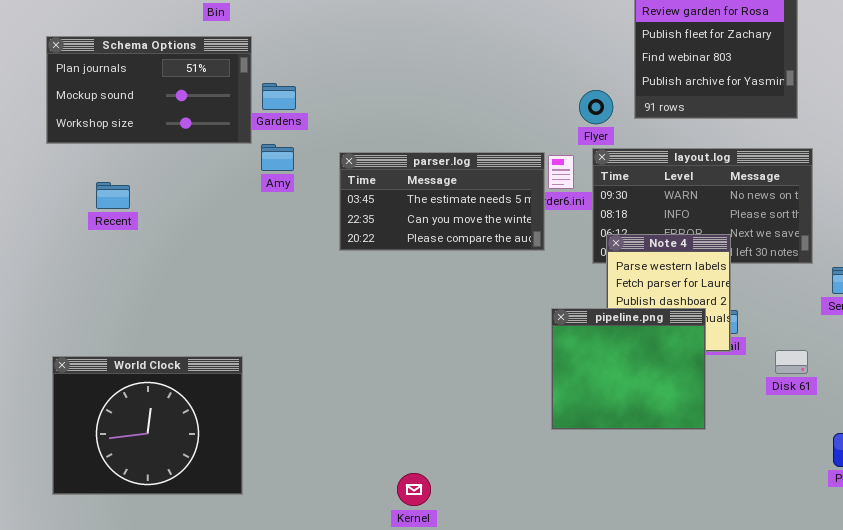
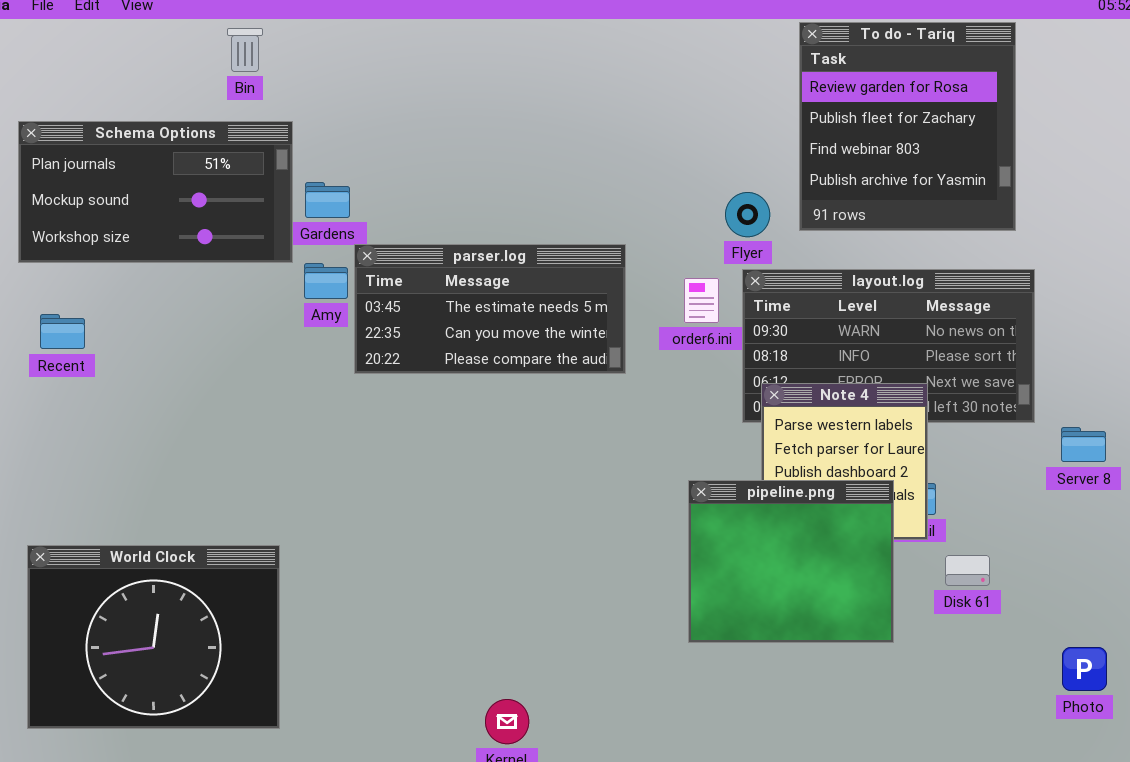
parser.log: [339,152,545,251] -> [354,244,626,374], moved
Recent: [96,182,130,209] -> [40,314,85,349], moved
Disk 61: [775,350,808,374] -> [945,555,990,586], moved

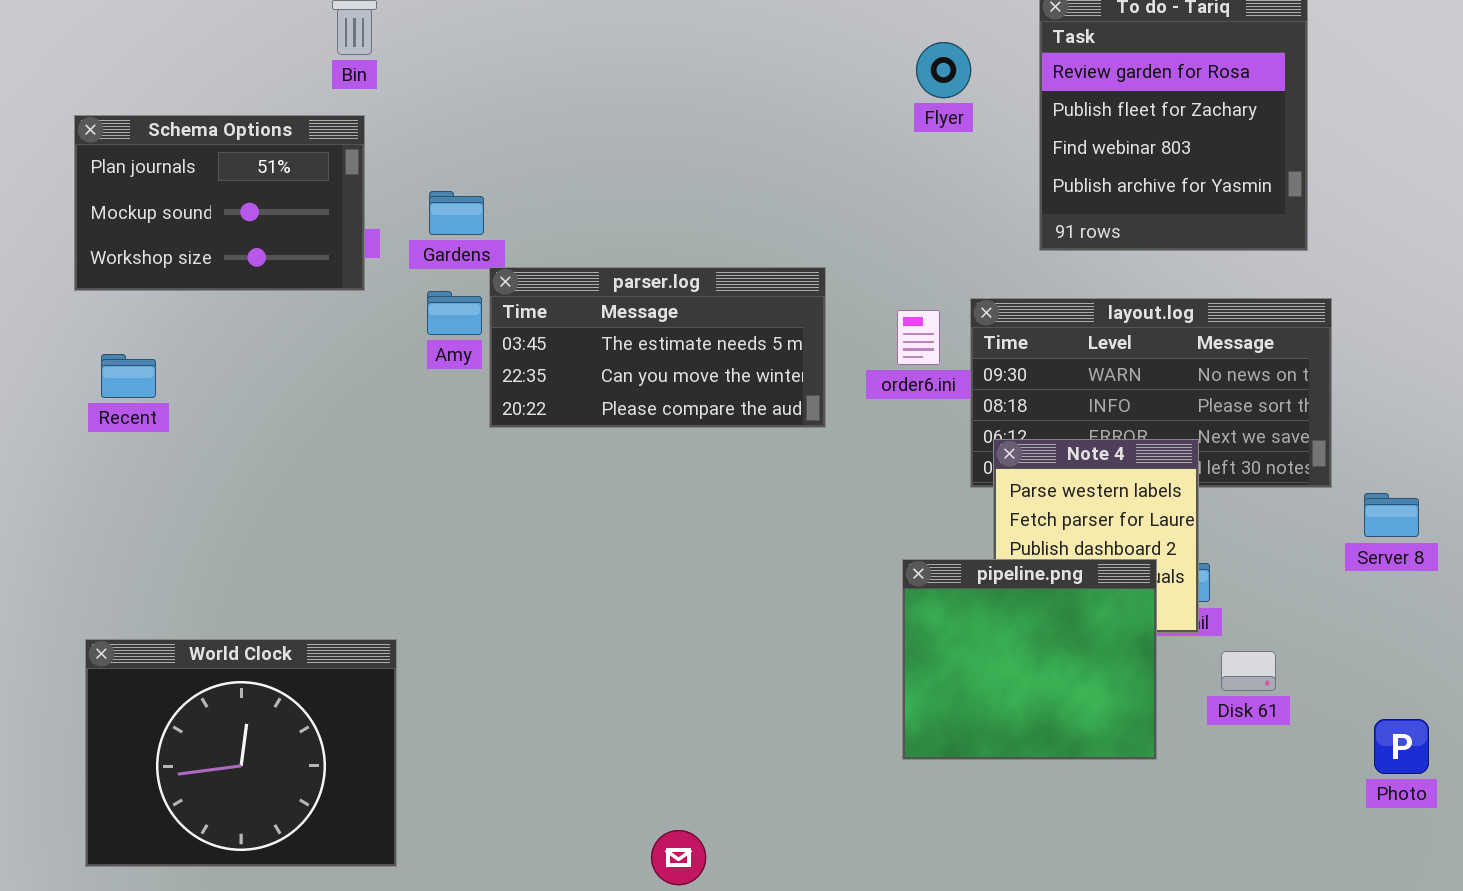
Schema Options: [18,121,293,263] -> [74,115,365,291], resized
Flyer: [725,192,770,237] -> [916,42,971,98], moved
Photo: [1062,647,1107,691] -> [1374,719,1429,774], moved

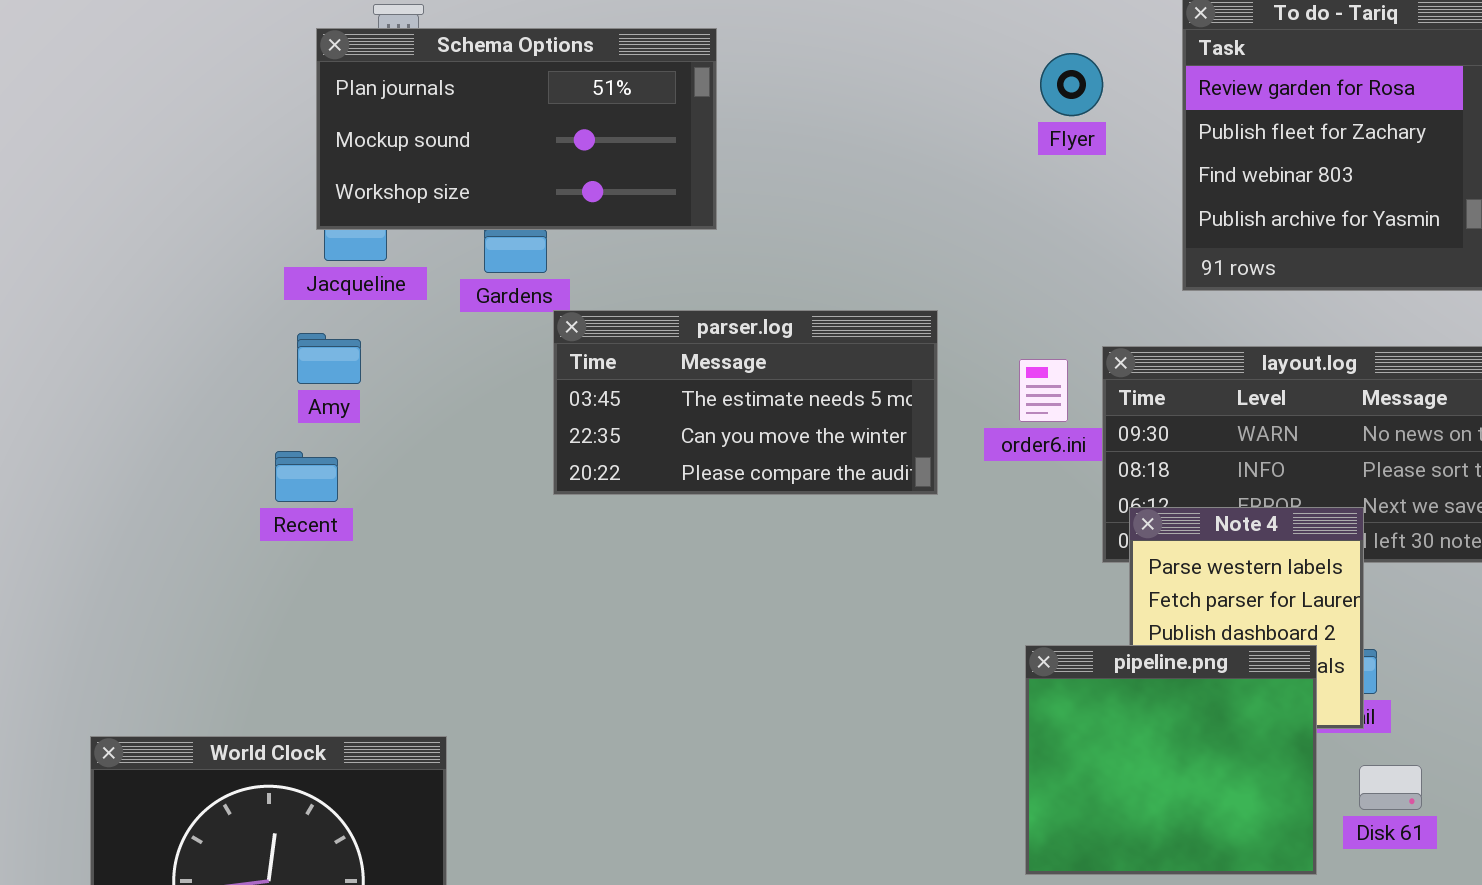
Schema Options: [74,115,365,291] -> [316,28,717,230], moved, resized
Amy: [427,291,482,335] -> [297,333,361,384], moved
Recent: [101,354,156,398] -> [275,451,338,502], moved
Disk 61: [1221,651,1276,691] -> [1359,765,1422,810], moved

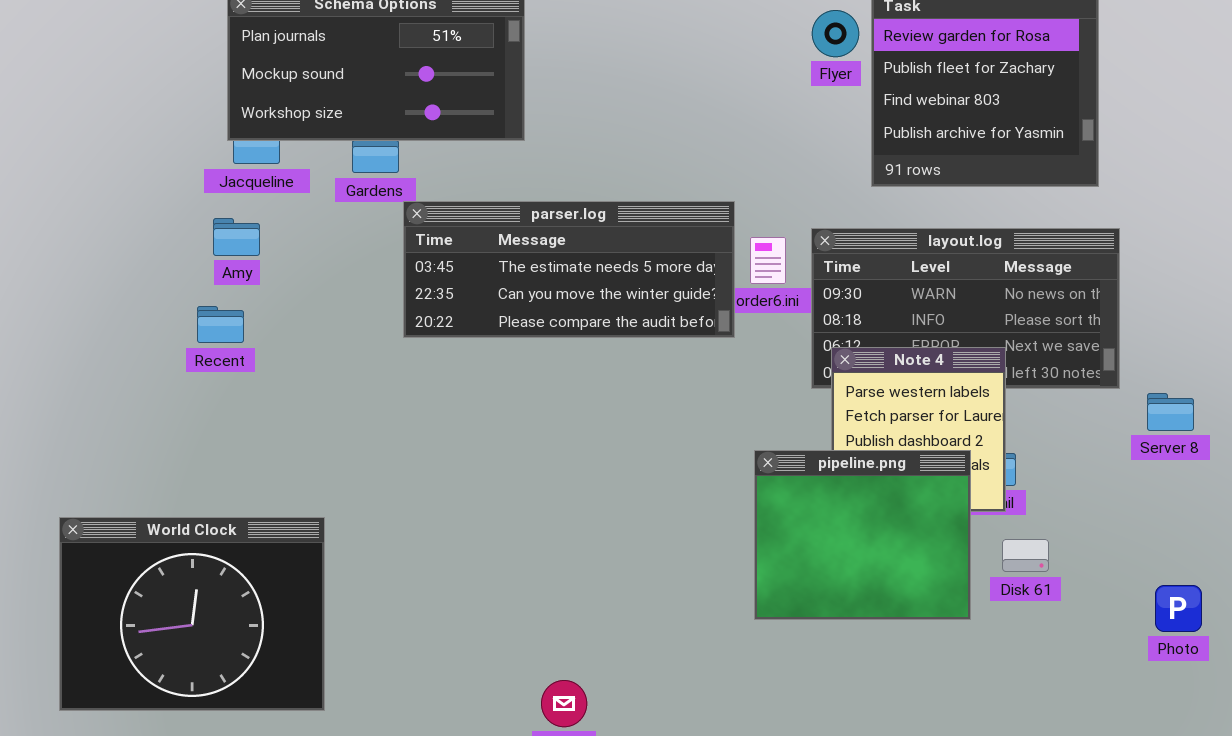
Flyer: [1040,53,1103,116] -> [812,10,859,57], moved
parser.log: [553,310,938,495] -> [403,201,735,338], resized

